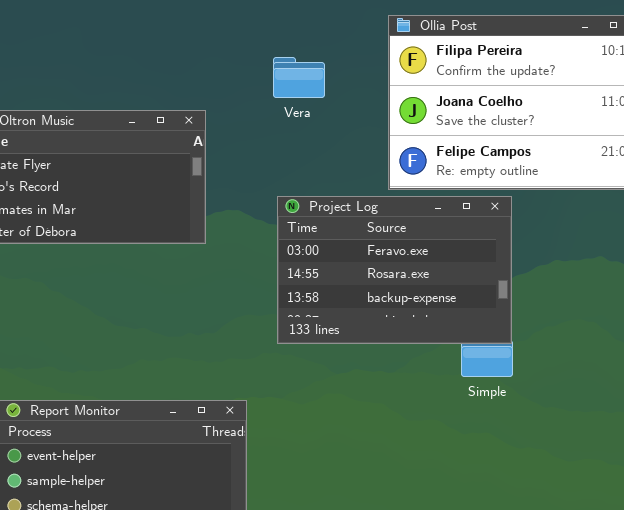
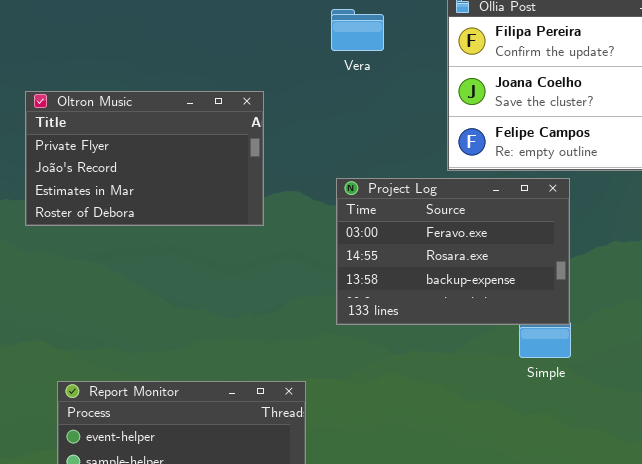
Vera: [273,57,325,98] -> [331,9,384,51], moved

